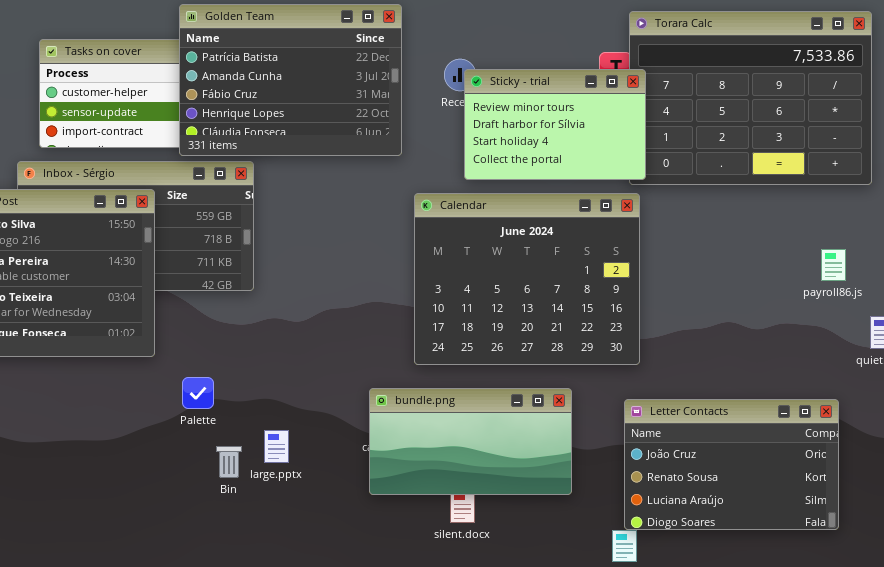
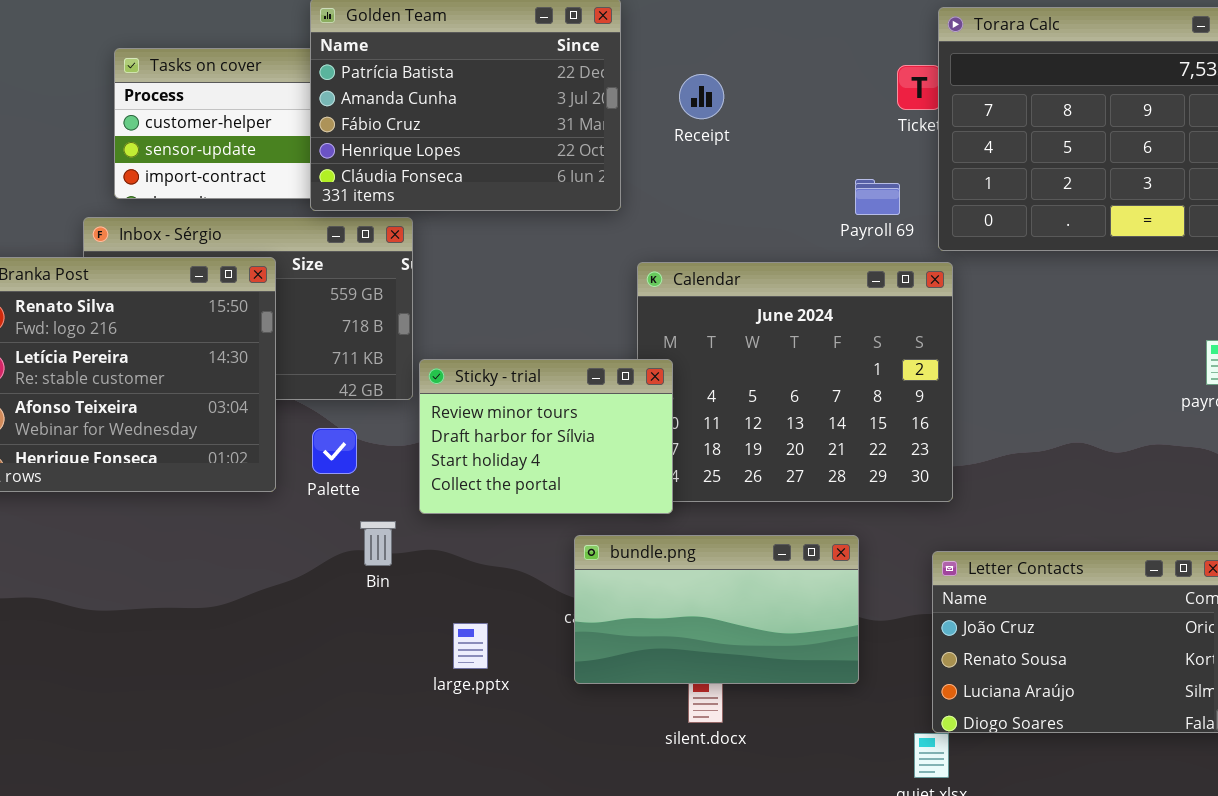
Sticky - trial: [464,69,646,180] -> [419,359,673,514], moved
Palette: [182,377,214,409] -> [312,428,357,474], moved
large.pptx: [264,430,289,463] -> [453,623,488,669], moved
Bin: [216,446,242,478] -> [360,521,396,566], moved

